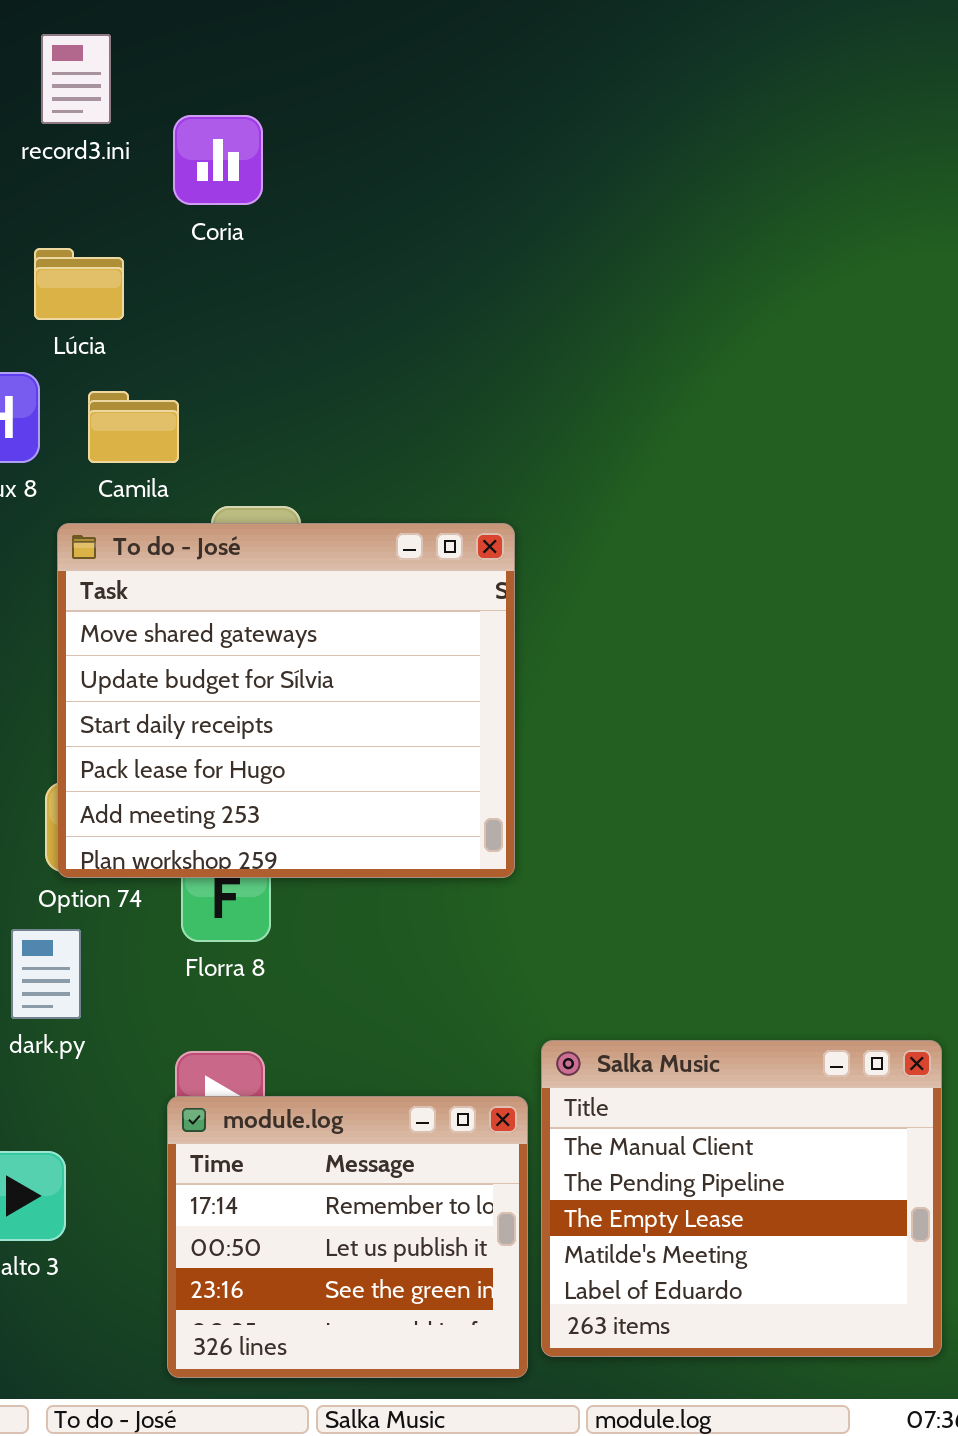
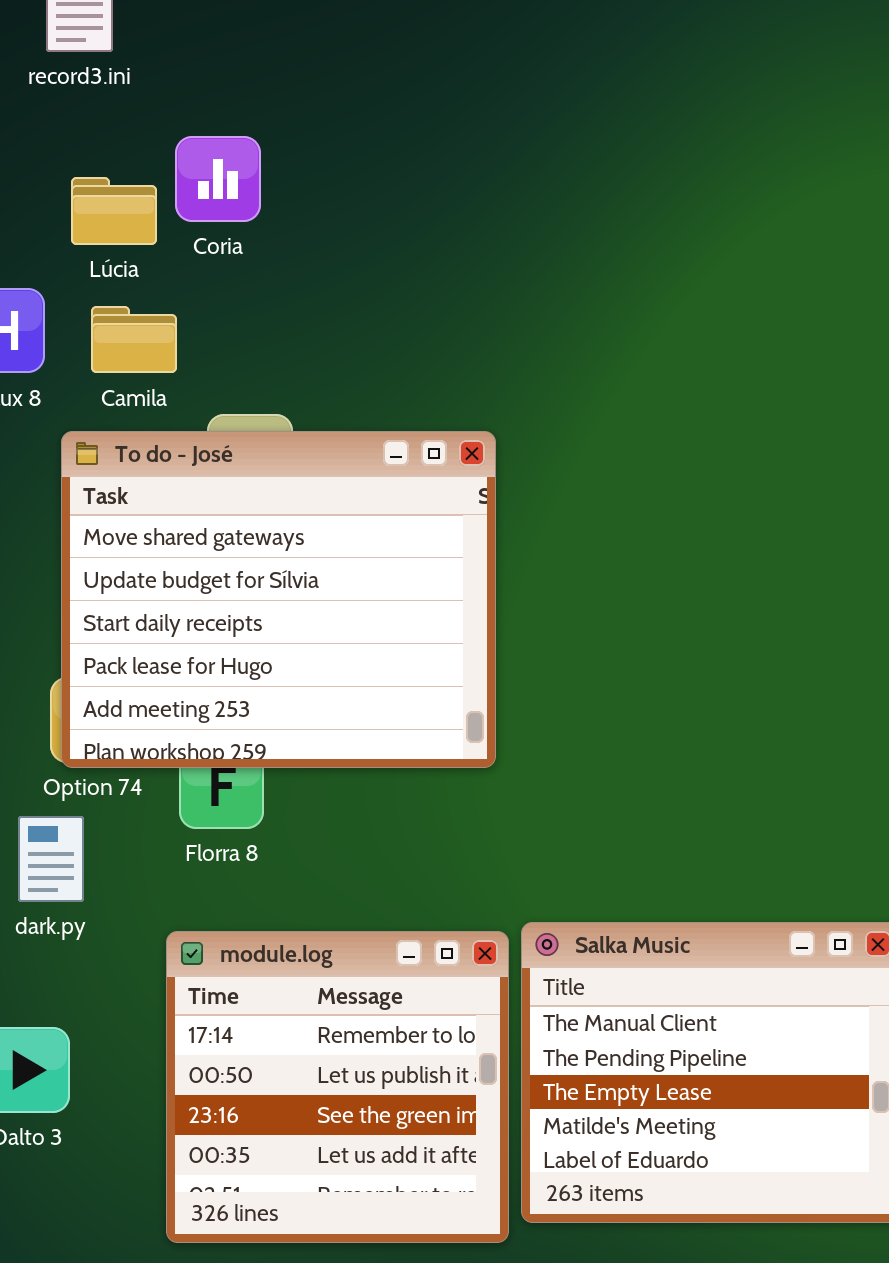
Coria: [173,115,263,205] -> [175,136,261,222], moved
Lúcia: [34,248,124,320] -> [71,177,157,245], moved
module.log: [167,1096,528,1378] -> [166,931,509,1243], resized

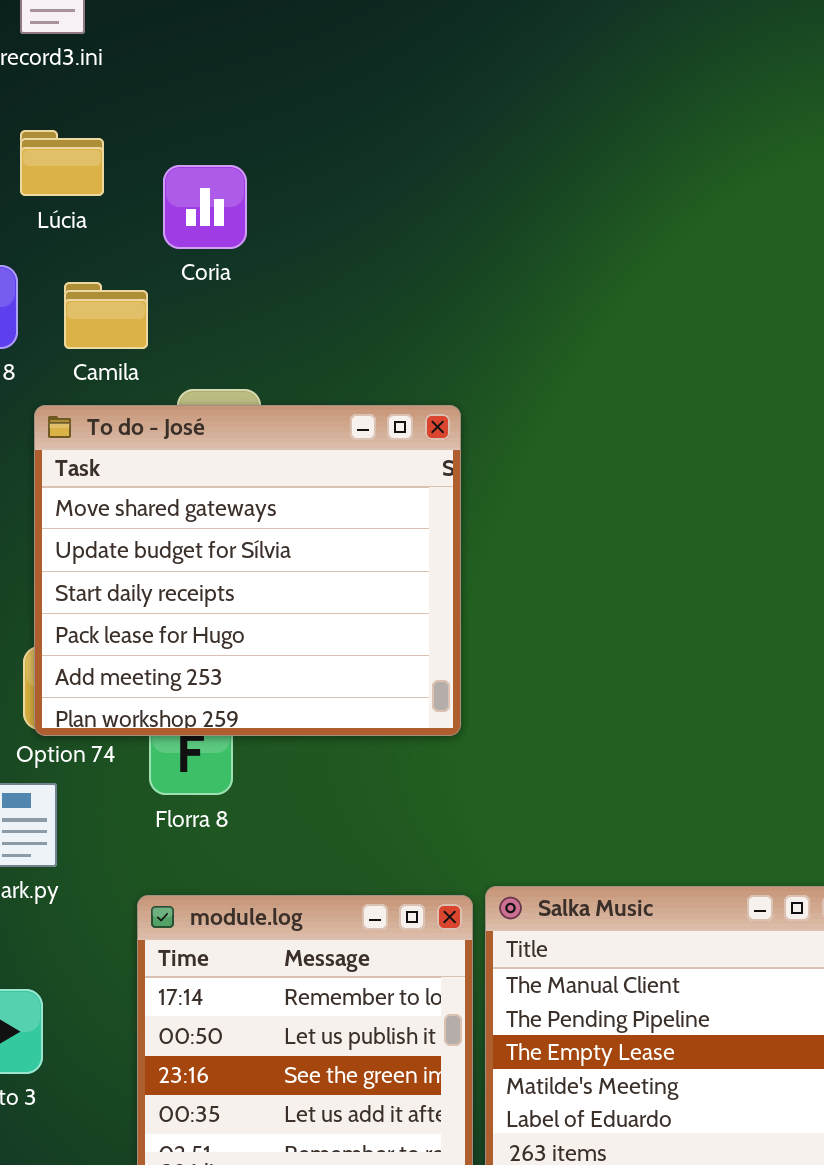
Coria: [175,136,261,222] -> [163,165,247,249], moved
Lúcia: [71,177,157,245] -> [20,130,104,196], moved

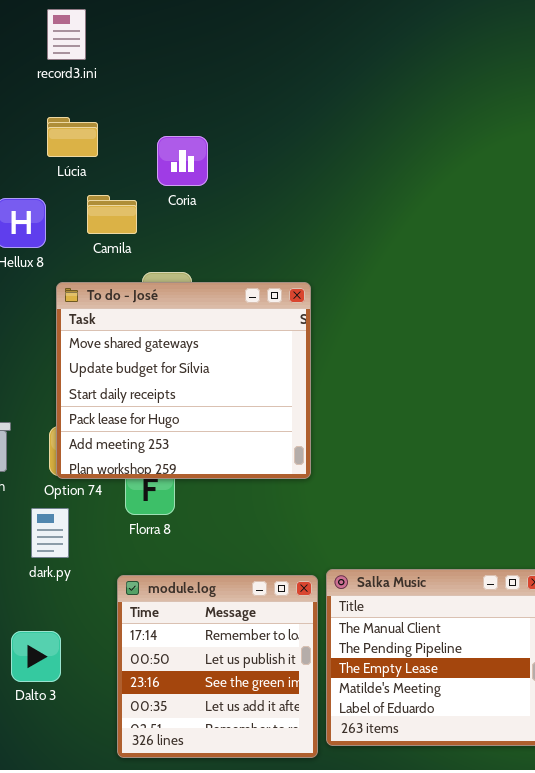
Coria: [163,165,247,249] -> [157,136,208,186], moved
Camila: [64,282,148,349] -> [87,195,137,234], moved

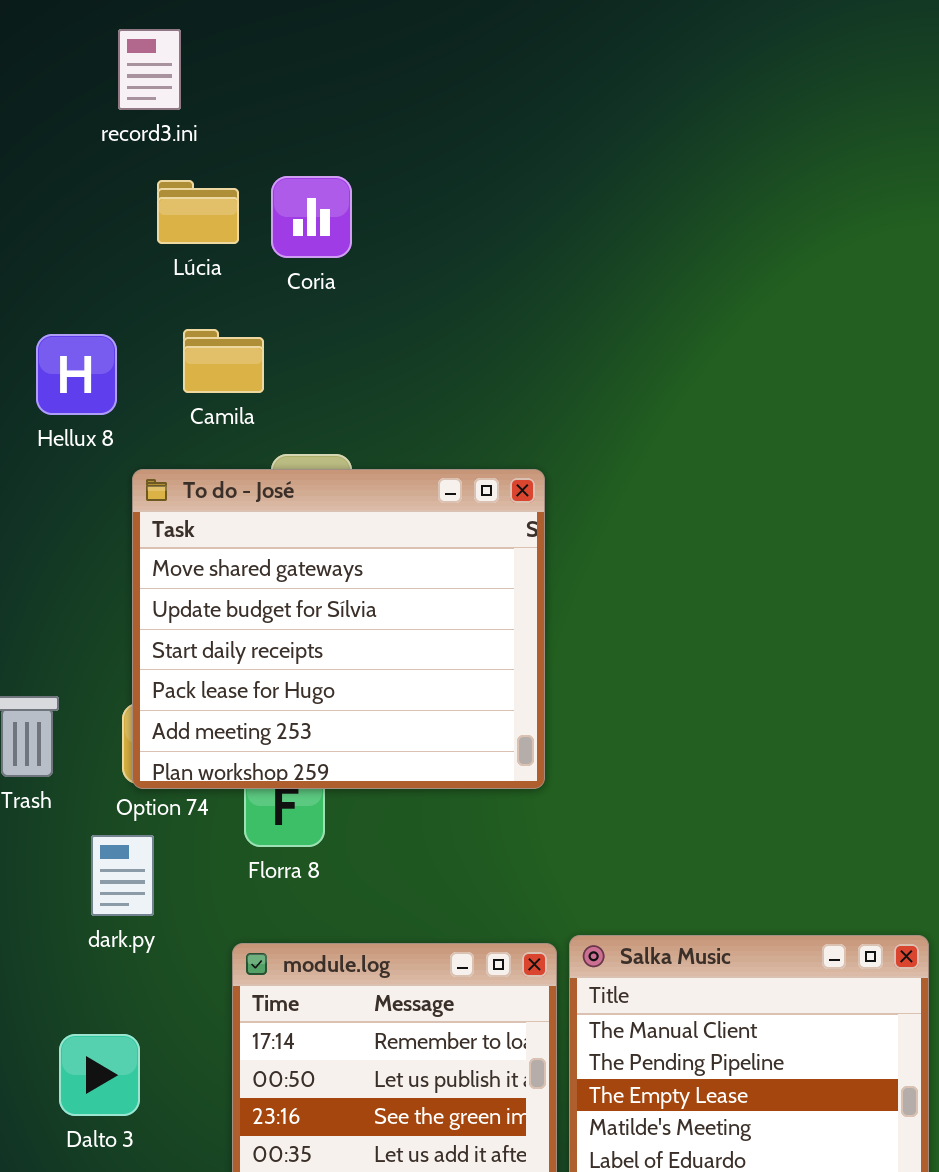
Lúcia: [47,117,98,157] -> [157,180,239,244], moved
Coria: [157,136,208,186] -> [271,176,352,258], moved

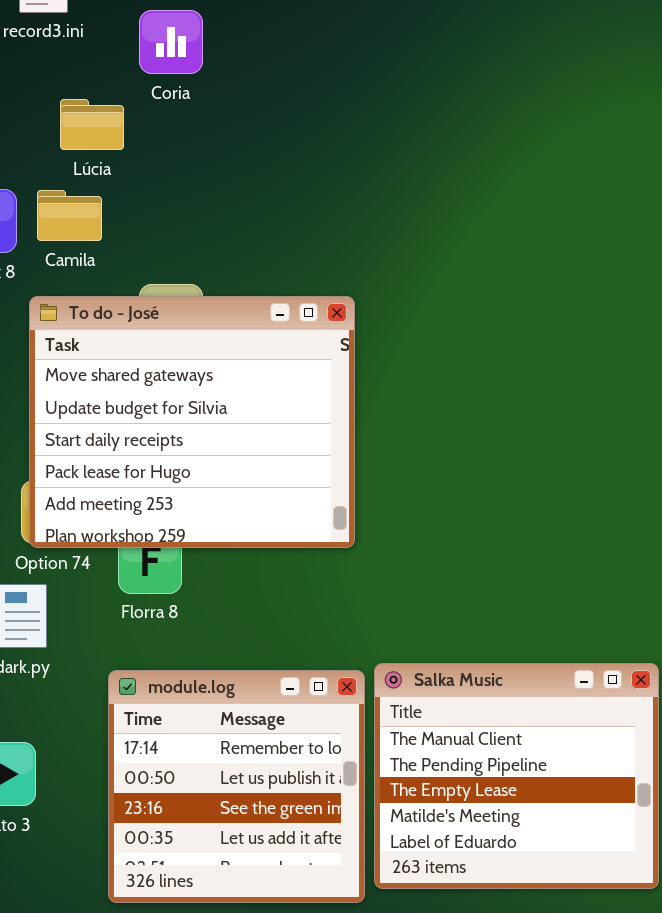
Coria: [271,176,352,258] -> [139,10,203,74], moved
Lúcia: [157,180,239,244] -> [60,99,124,150], moved
Camila: [183,329,264,393] -> [37,190,102,241], moved

